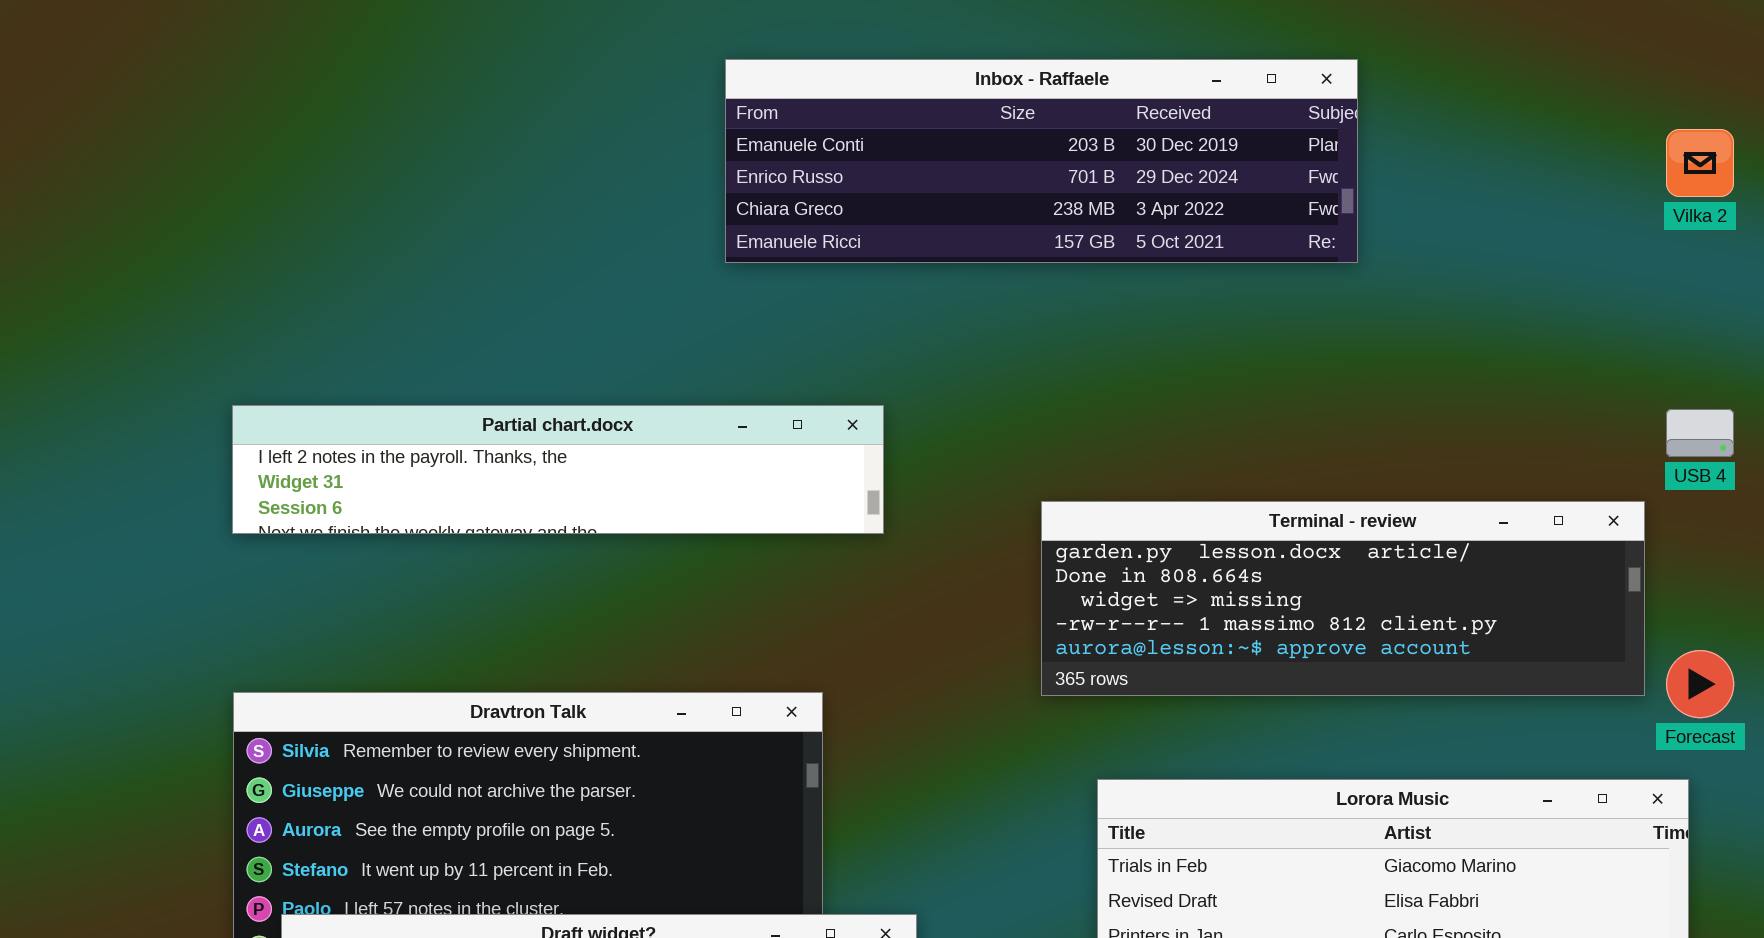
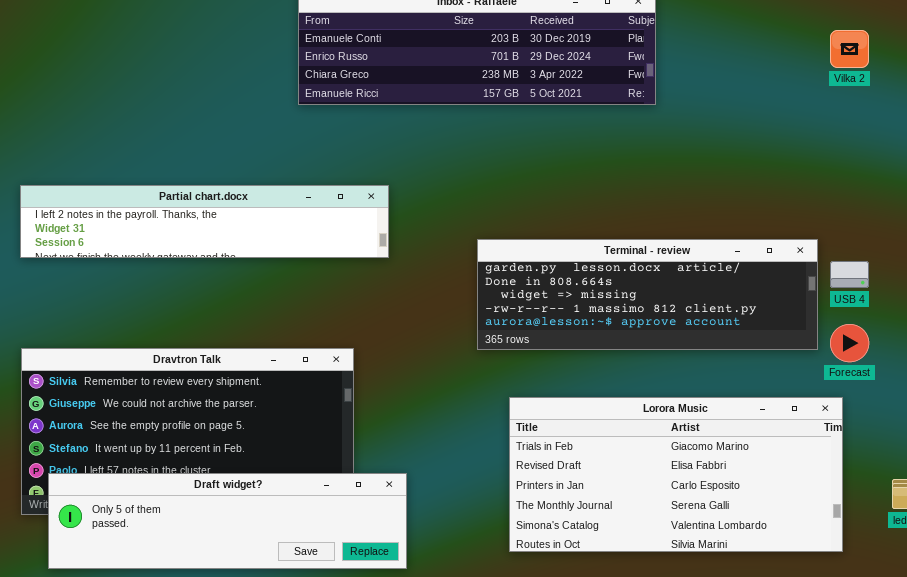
USB 4: [1666,409,1734,457] -> [830,261,869,288], moved

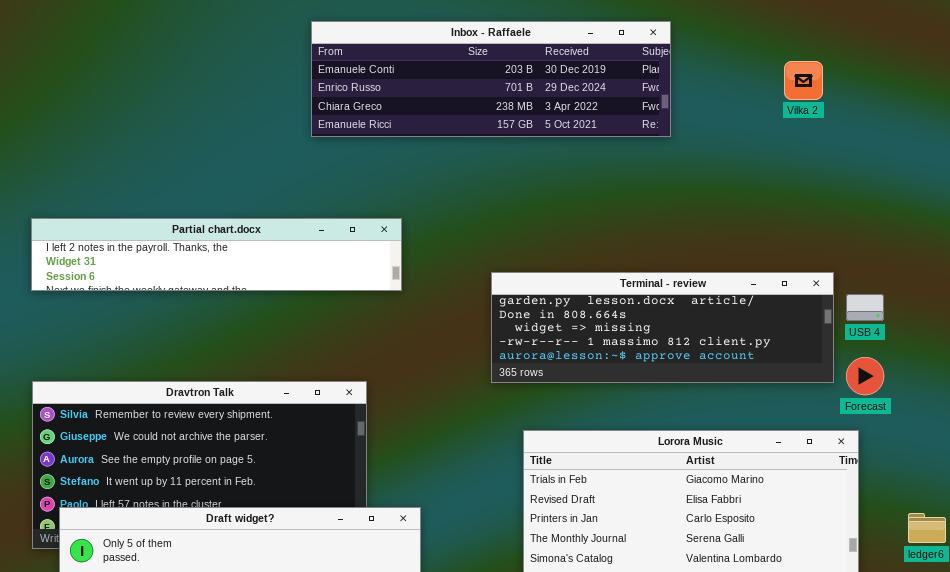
Vilka 2: [830,30,869,68] -> [784,61,823,100], moved

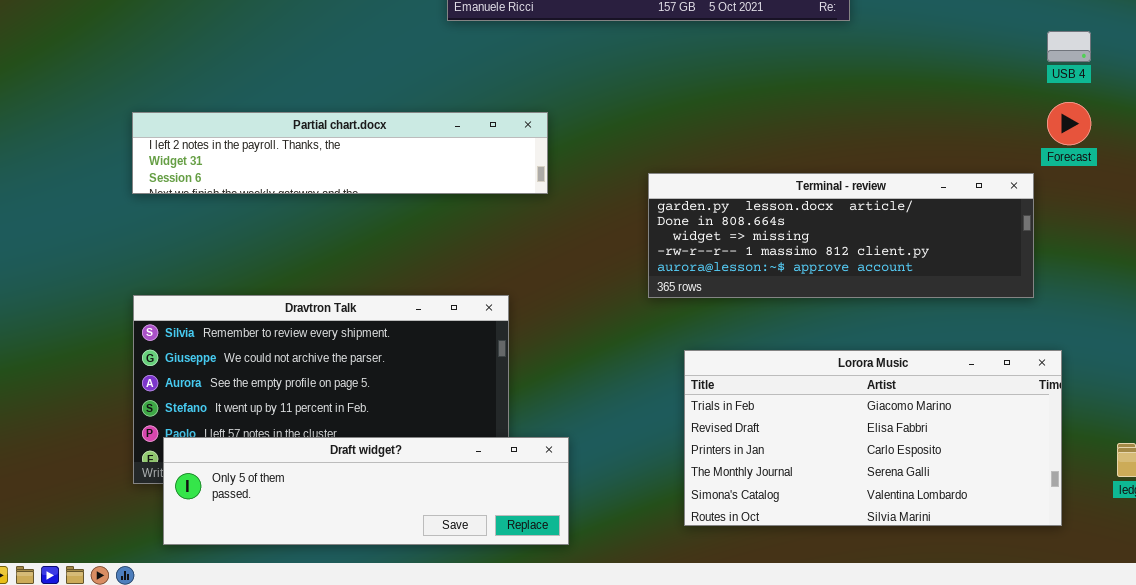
USB 4: [846,294,884,321] -> [1047,31,1091,62], moved
Forecast: [846,357,884,395] -> [1047,102,1091,145], moved

